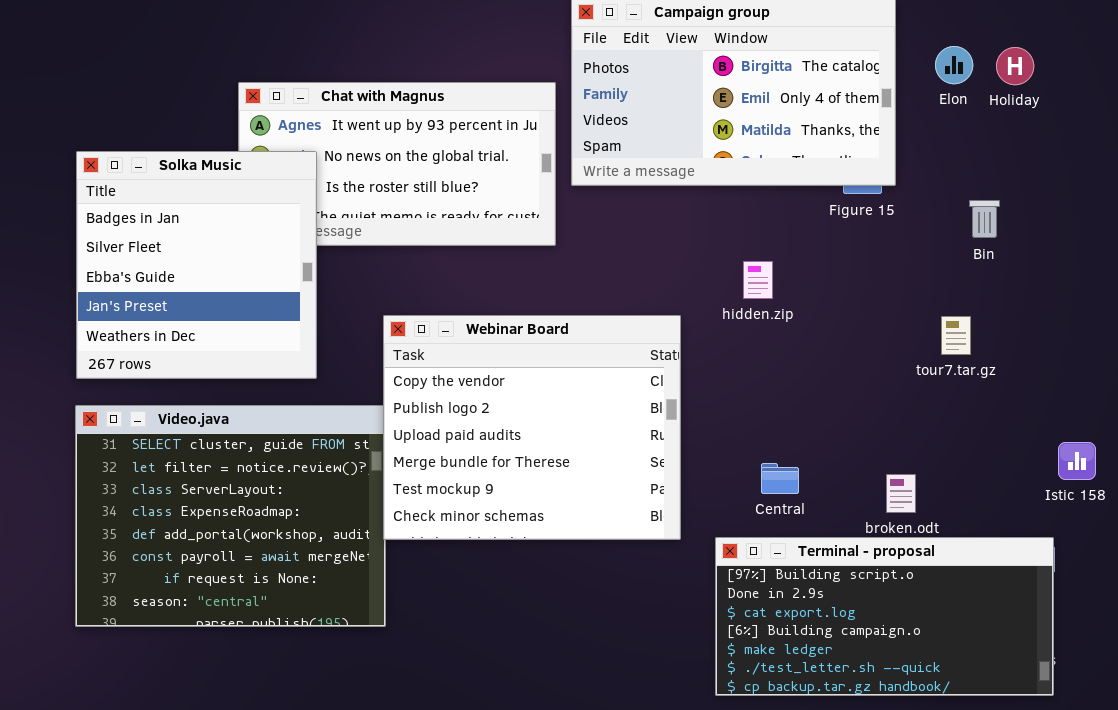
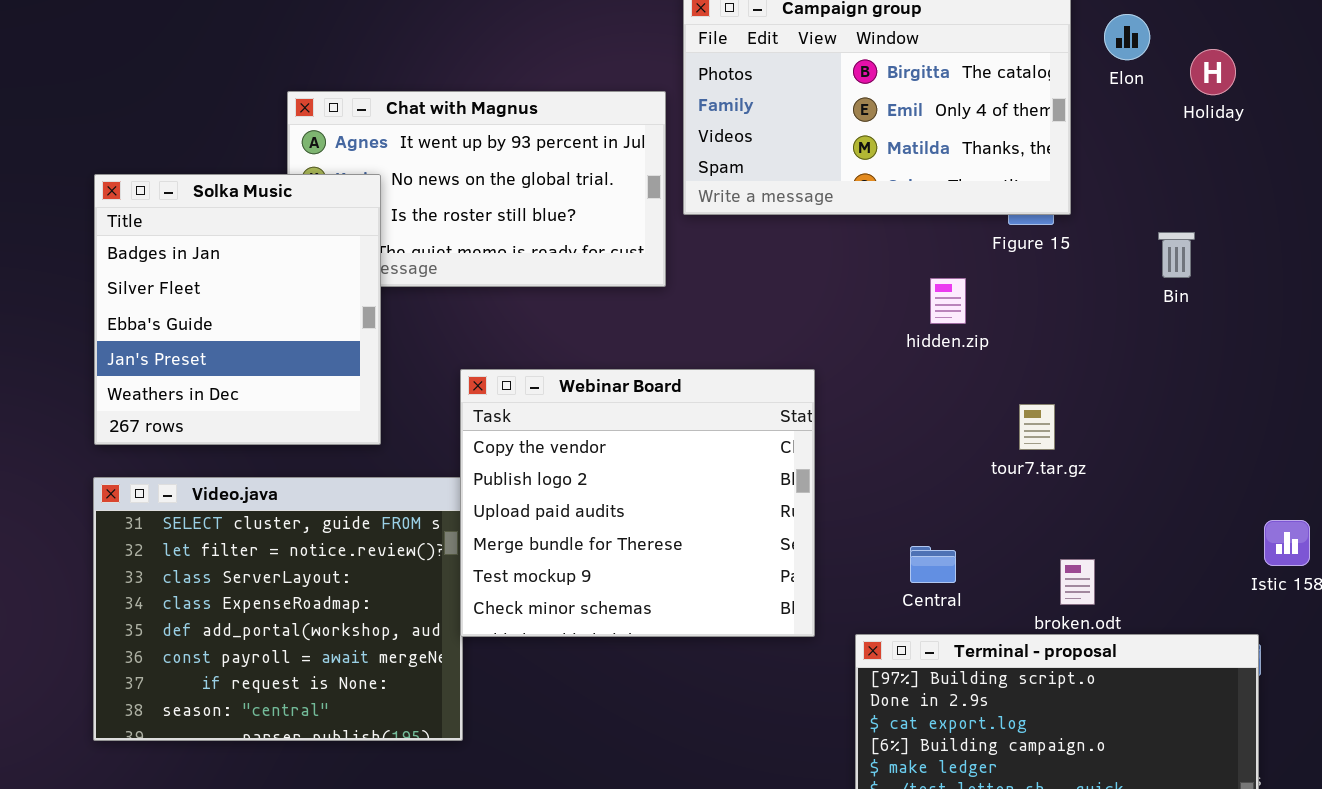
Elon: [935,46,973,84] -> [1104,14,1150,60], moved
hidden.zip: [743,261,773,299] -> [930,278,966,324], moved
tour7.tar.gz: [941,316,971,355] -> [1019,404,1055,450], moved

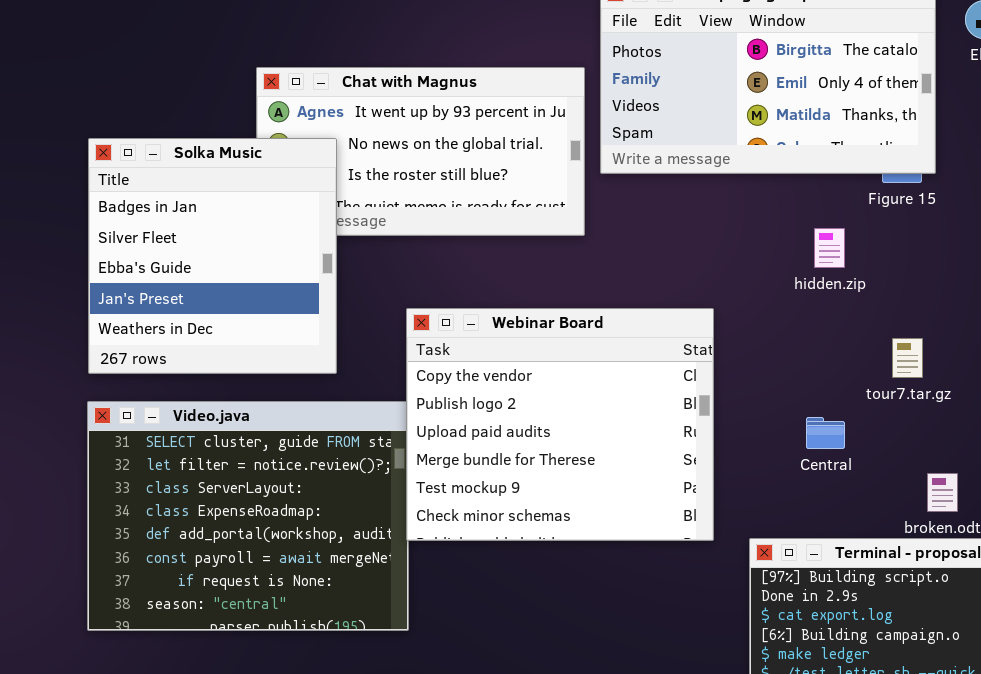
Central: [910,546,956,583] -> [806,417,845,449], moved

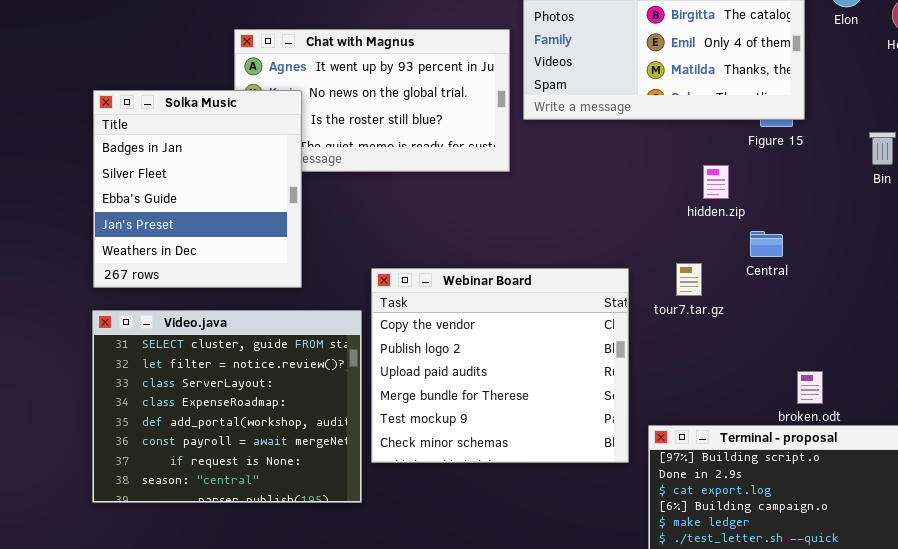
Webinar Board: [406,308,714,541] -> [371,268,629,463], moved
tour7.tar.gz: [892,338,923,378] -> [676,263,702,296], moved
Central: [806,417,845,449] -> [750,231,783,257], moved

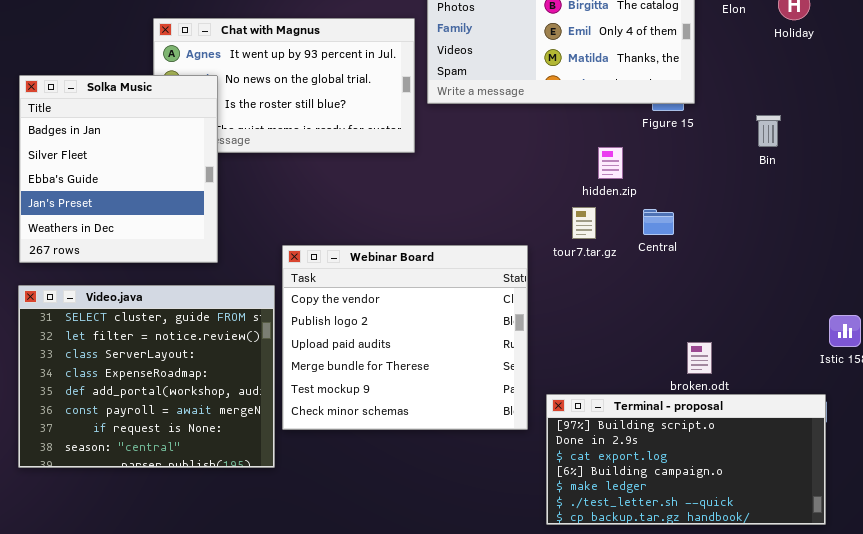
tour7.tar.gz: [676,263,702,296] -> [572,207,596,239], moved

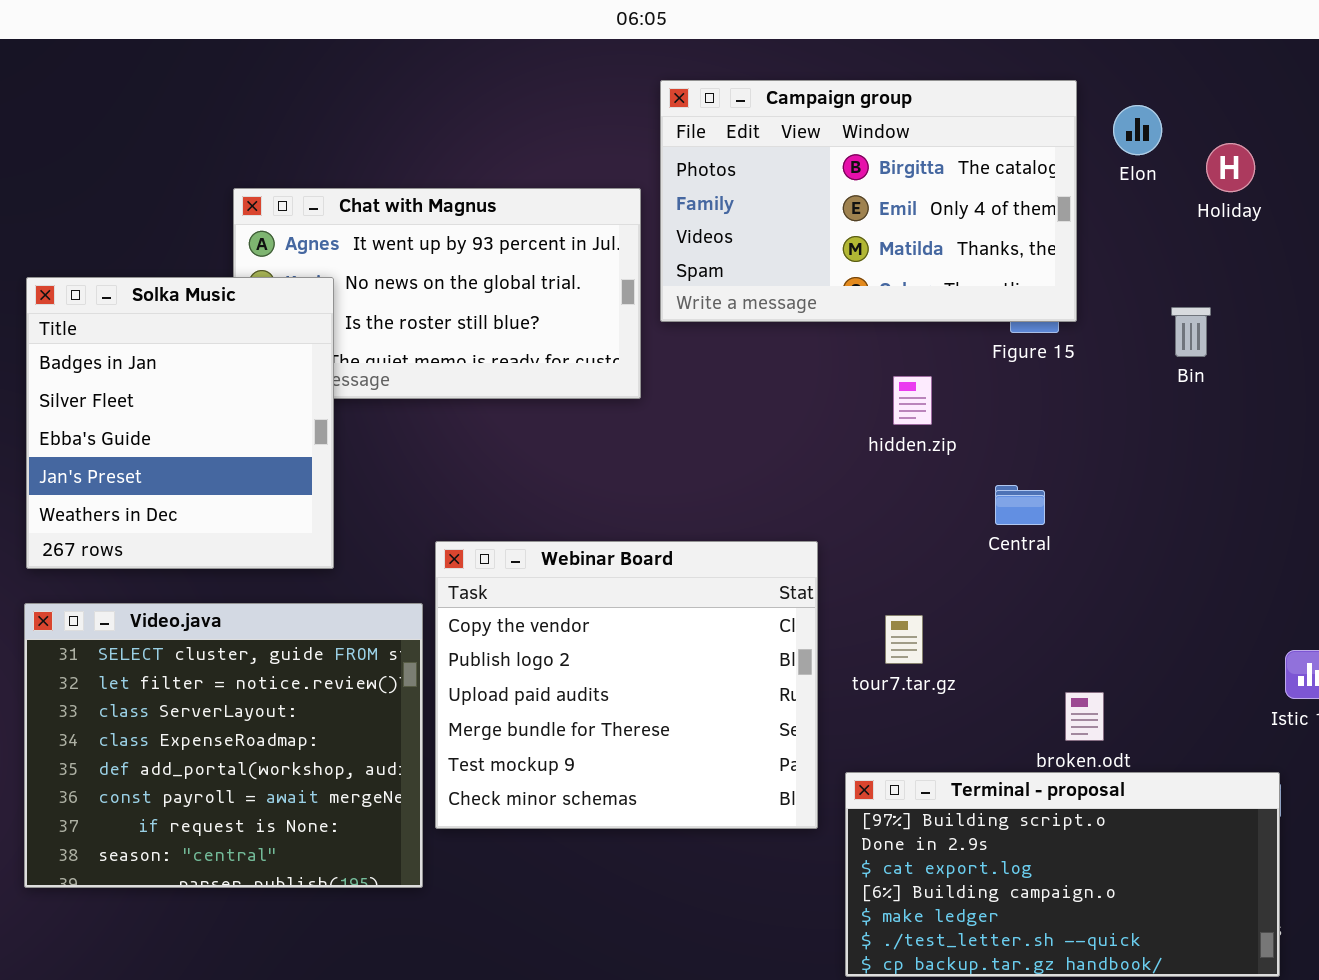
Bin: [756,115,781,147] -> [1171,307,1211,357], moved
hidden.zip: [598,147,623,179] -> [893,376,932,425], moved
tour7.tar.gz: [572,207,596,239] -> [885,615,923,664], moved

